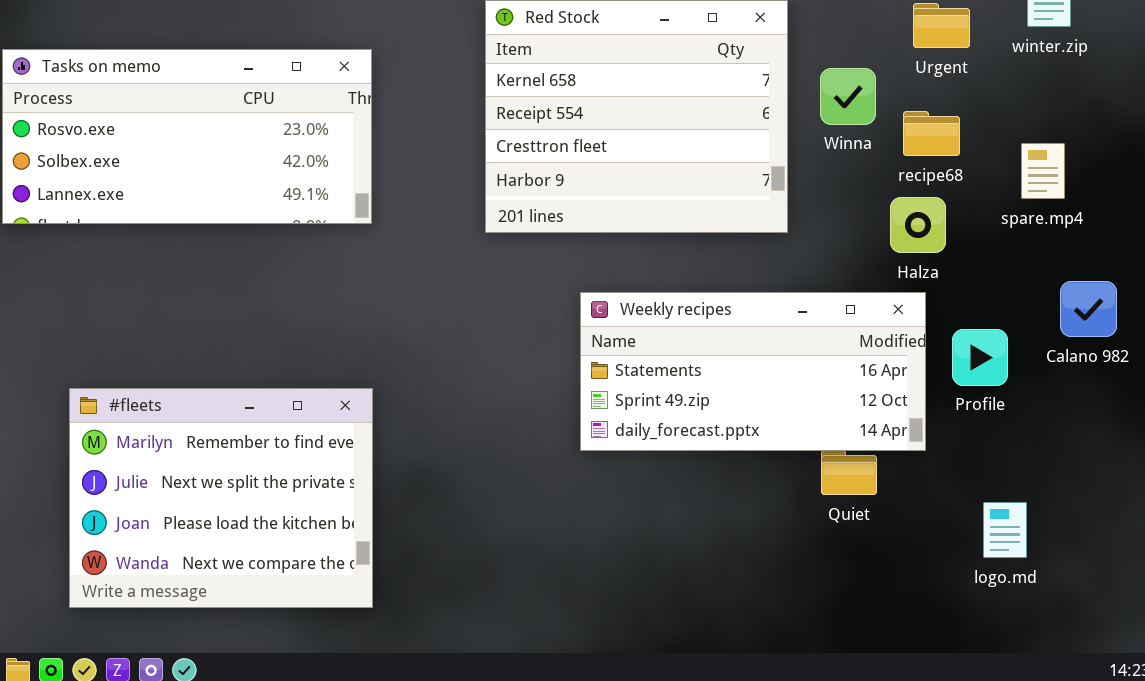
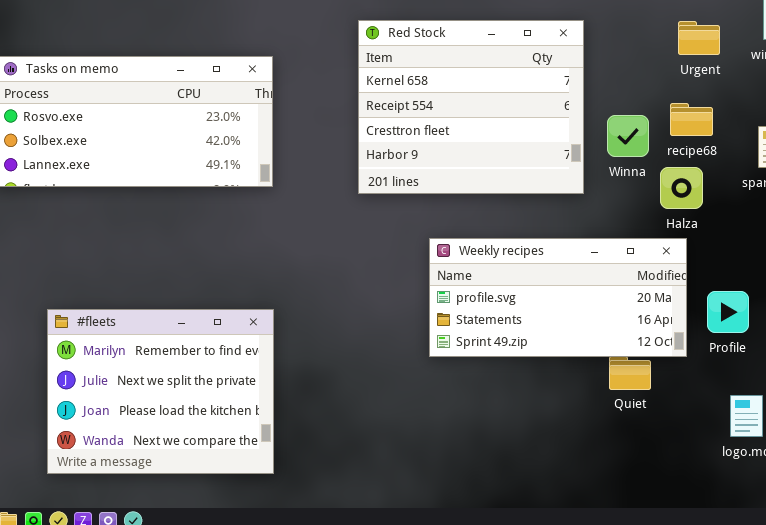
Winna: [820,68,876,125] -> [607,115,649,157], moved
Weekly recipes: [580,292,926,451] -> [429,238,687,357], scrolled up 1 row
Profile: [952,329,1008,386] -> [707,291,749,333], moved

